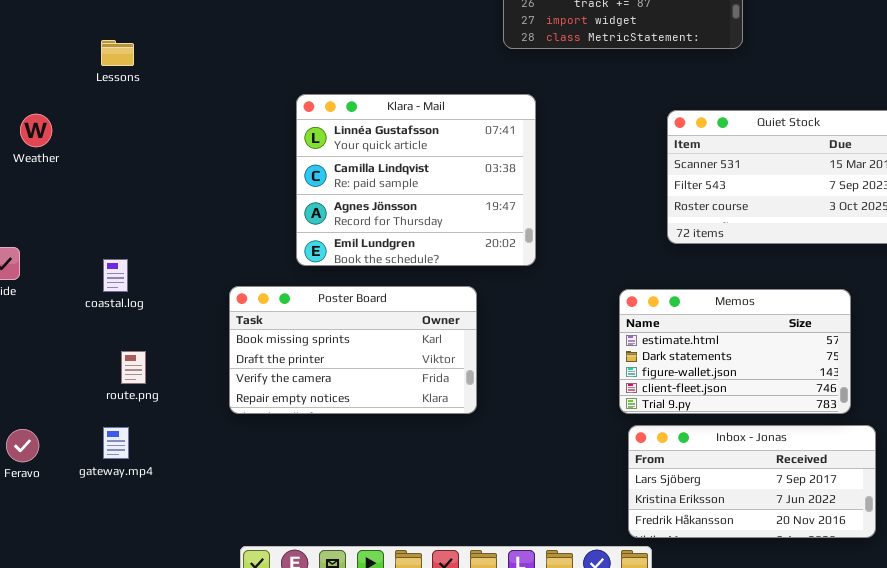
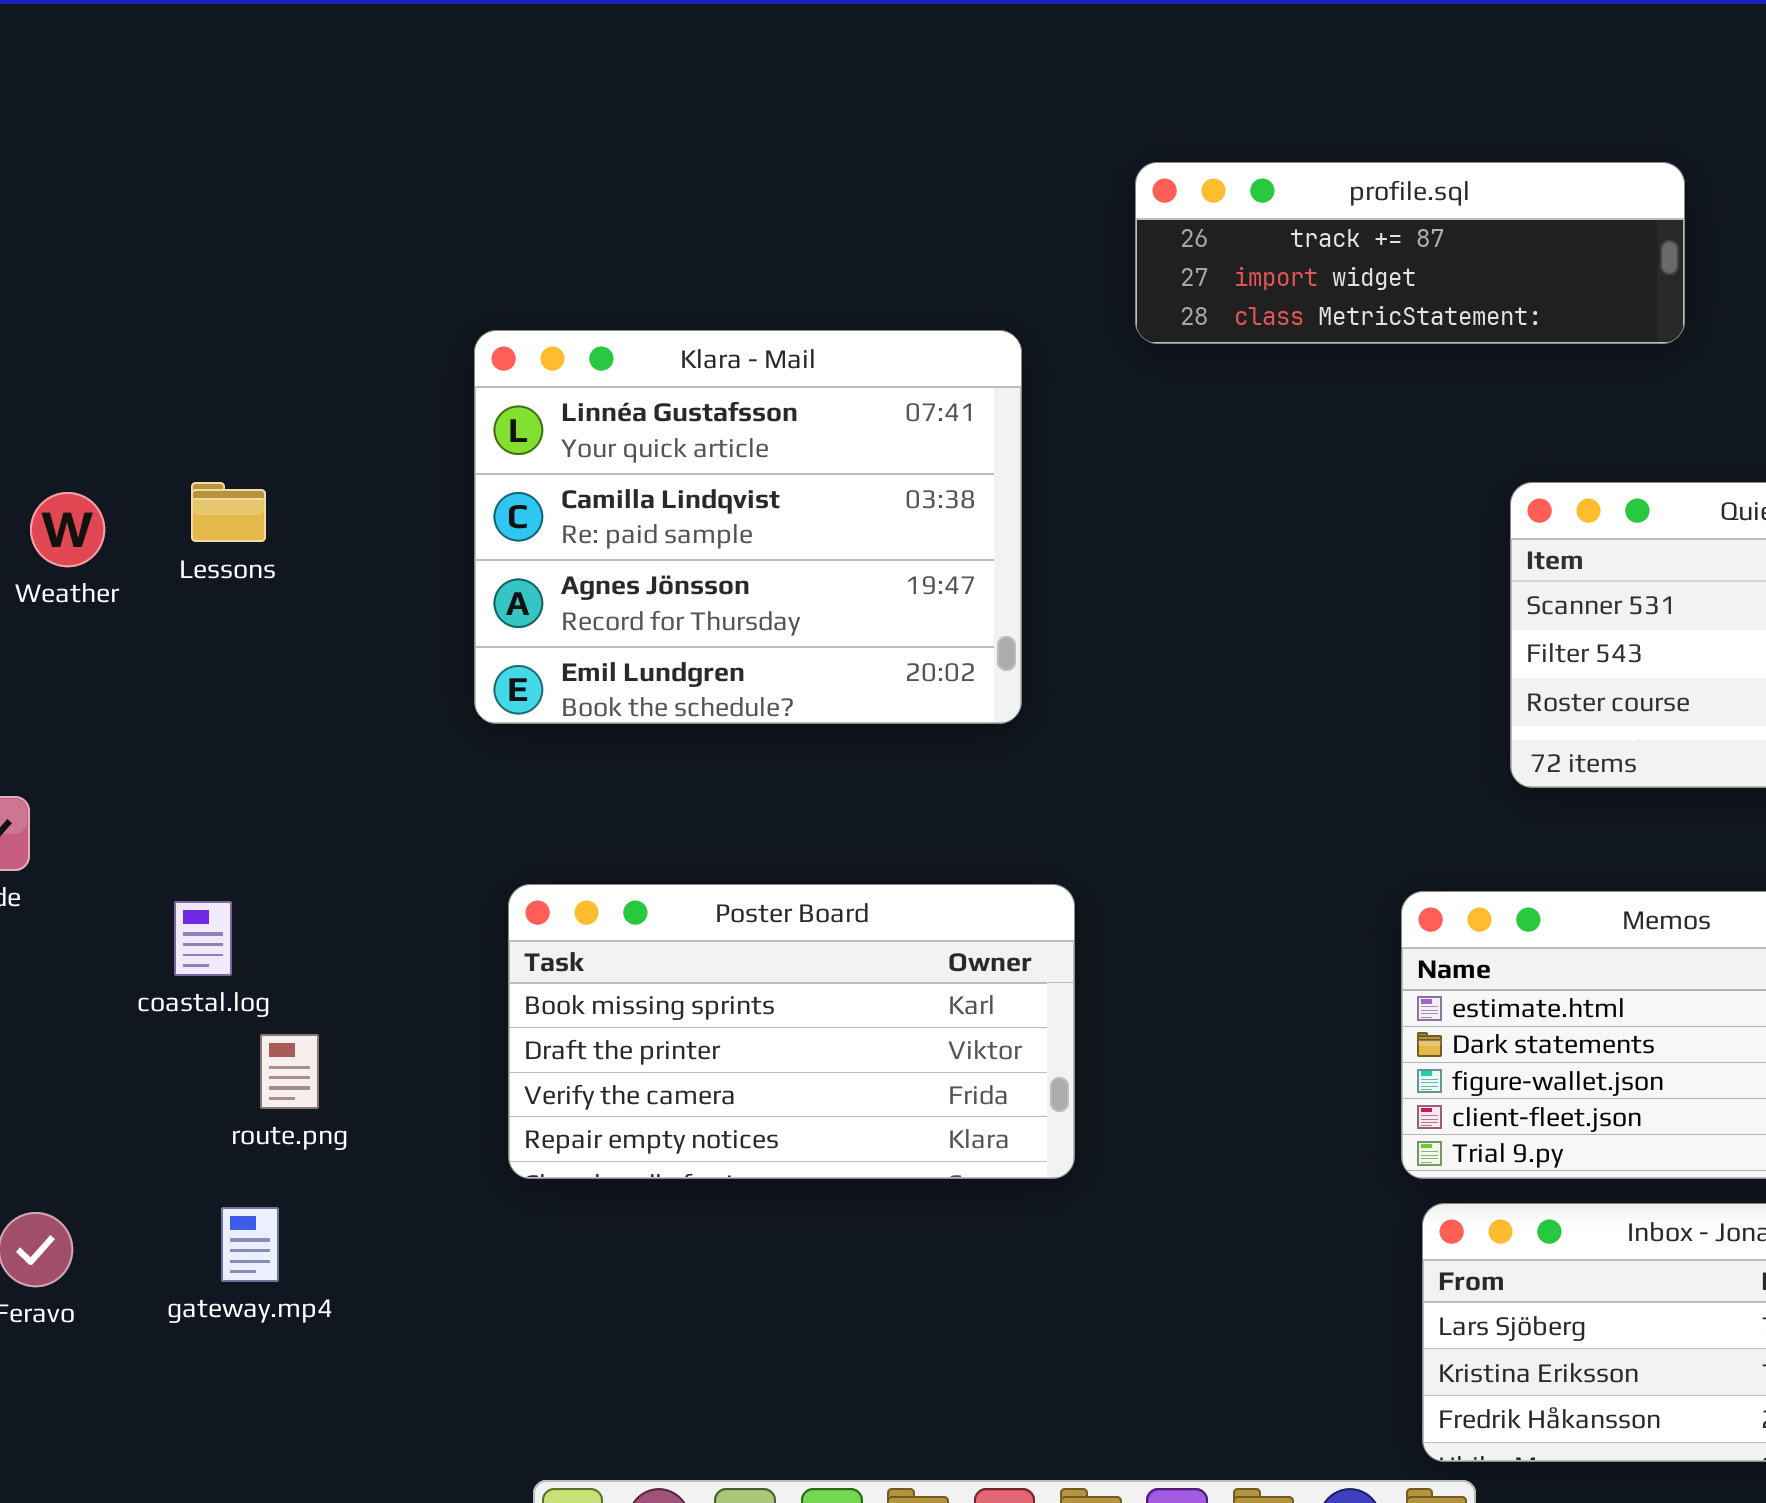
Lessons: [101,40,134,66] -> [191,482,266,542], moved
Klara - Mail: [296,94,536,266] -> [474,330,1022,724], moved
coastal.log: [103,259,128,292] -> [174,901,232,976], moved

